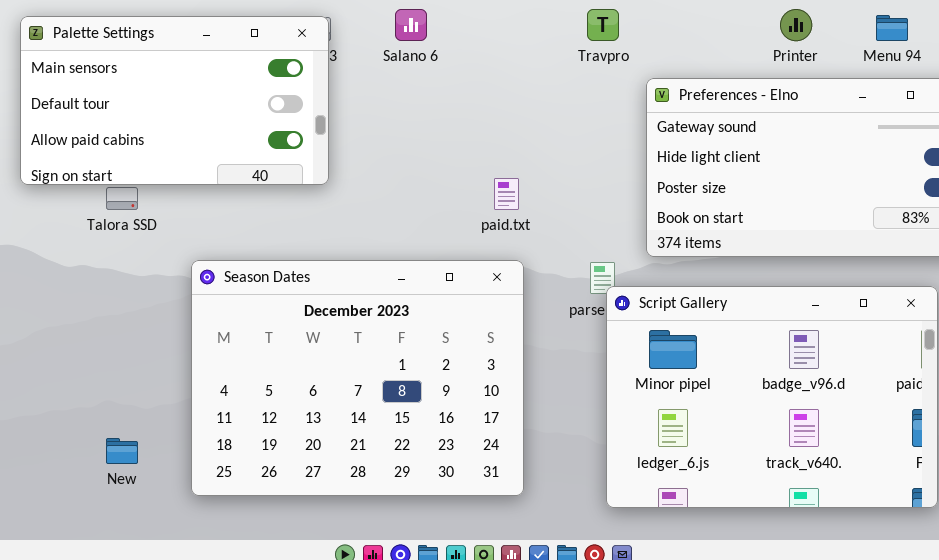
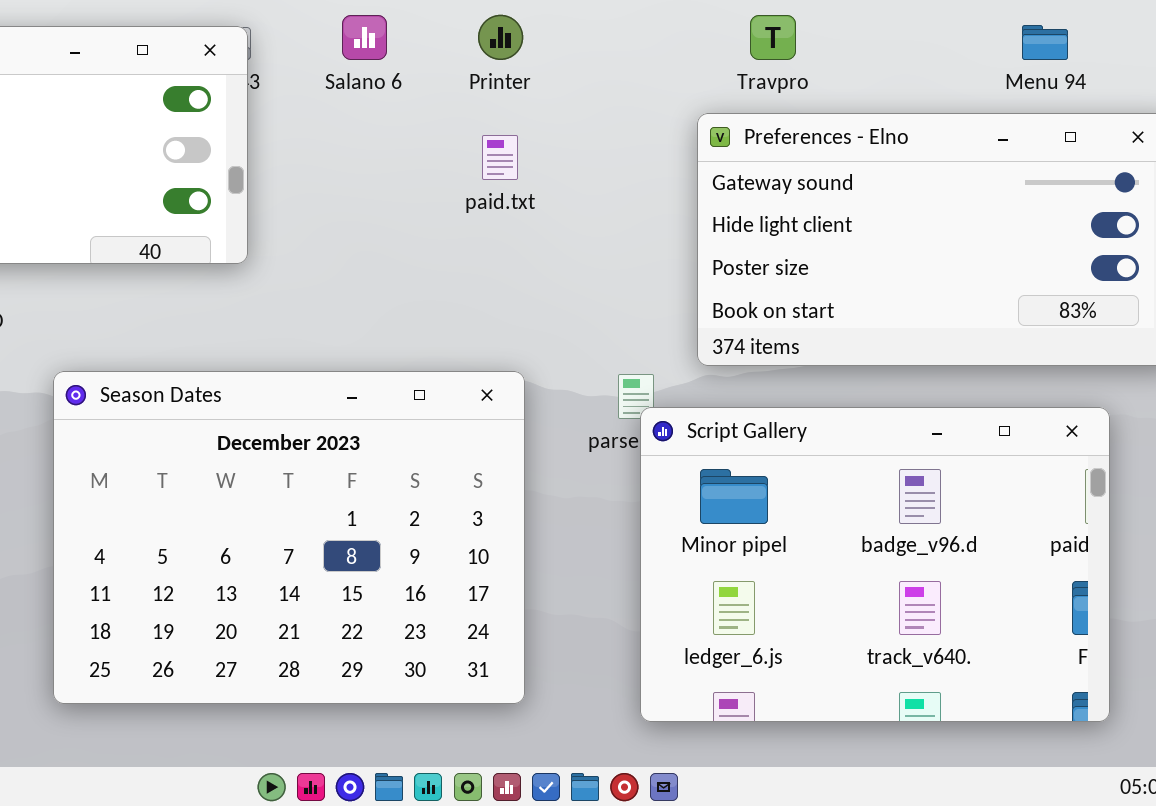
Travpro: [587,9,619,41] -> [750,15,796,60], moved
Printer: [780,9,812,41] -> [478,15,523,60], moved
paid.txt: [494,178,519,210] -> [482,135,518,180], moved

